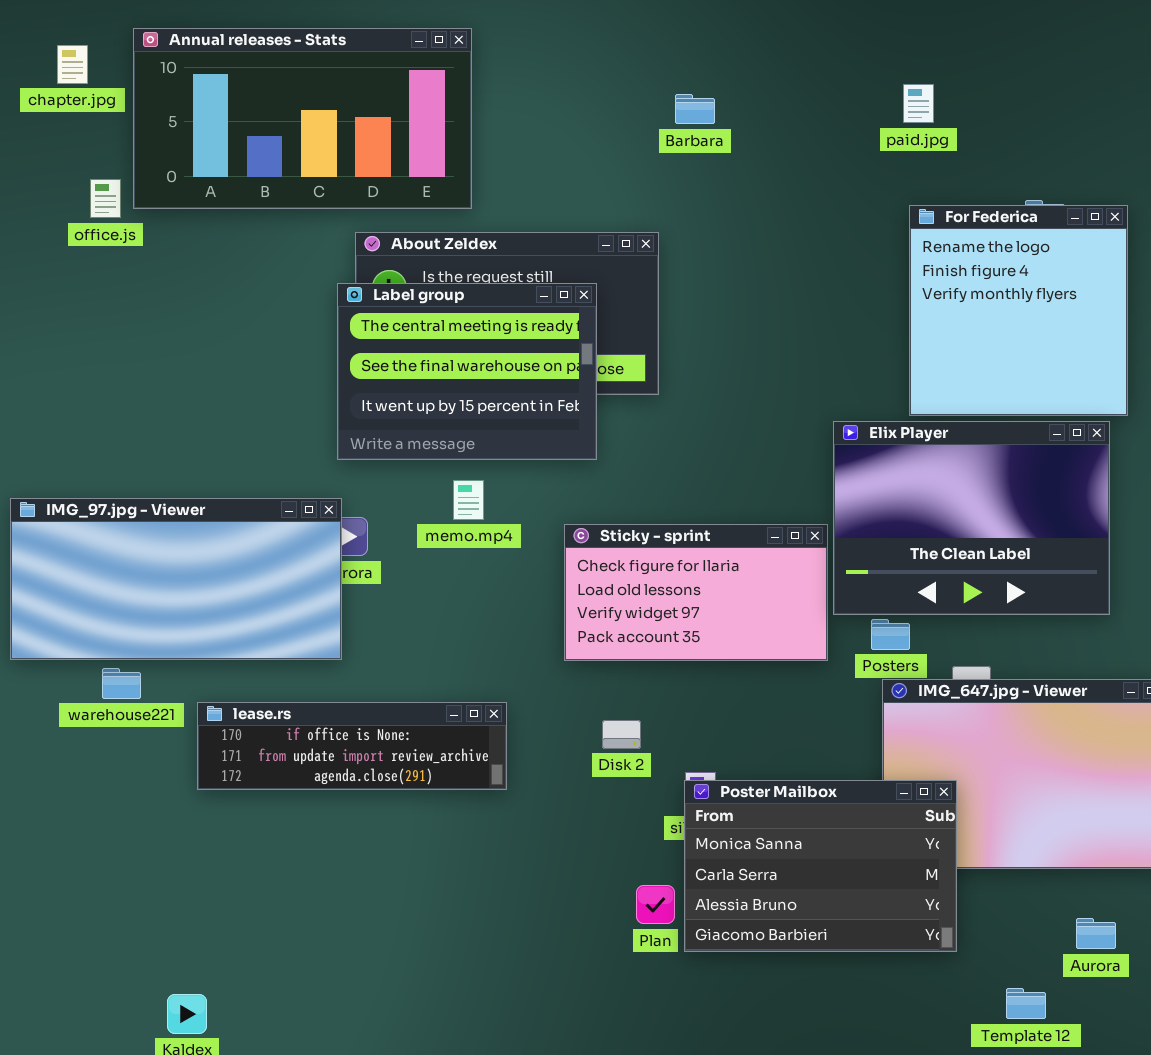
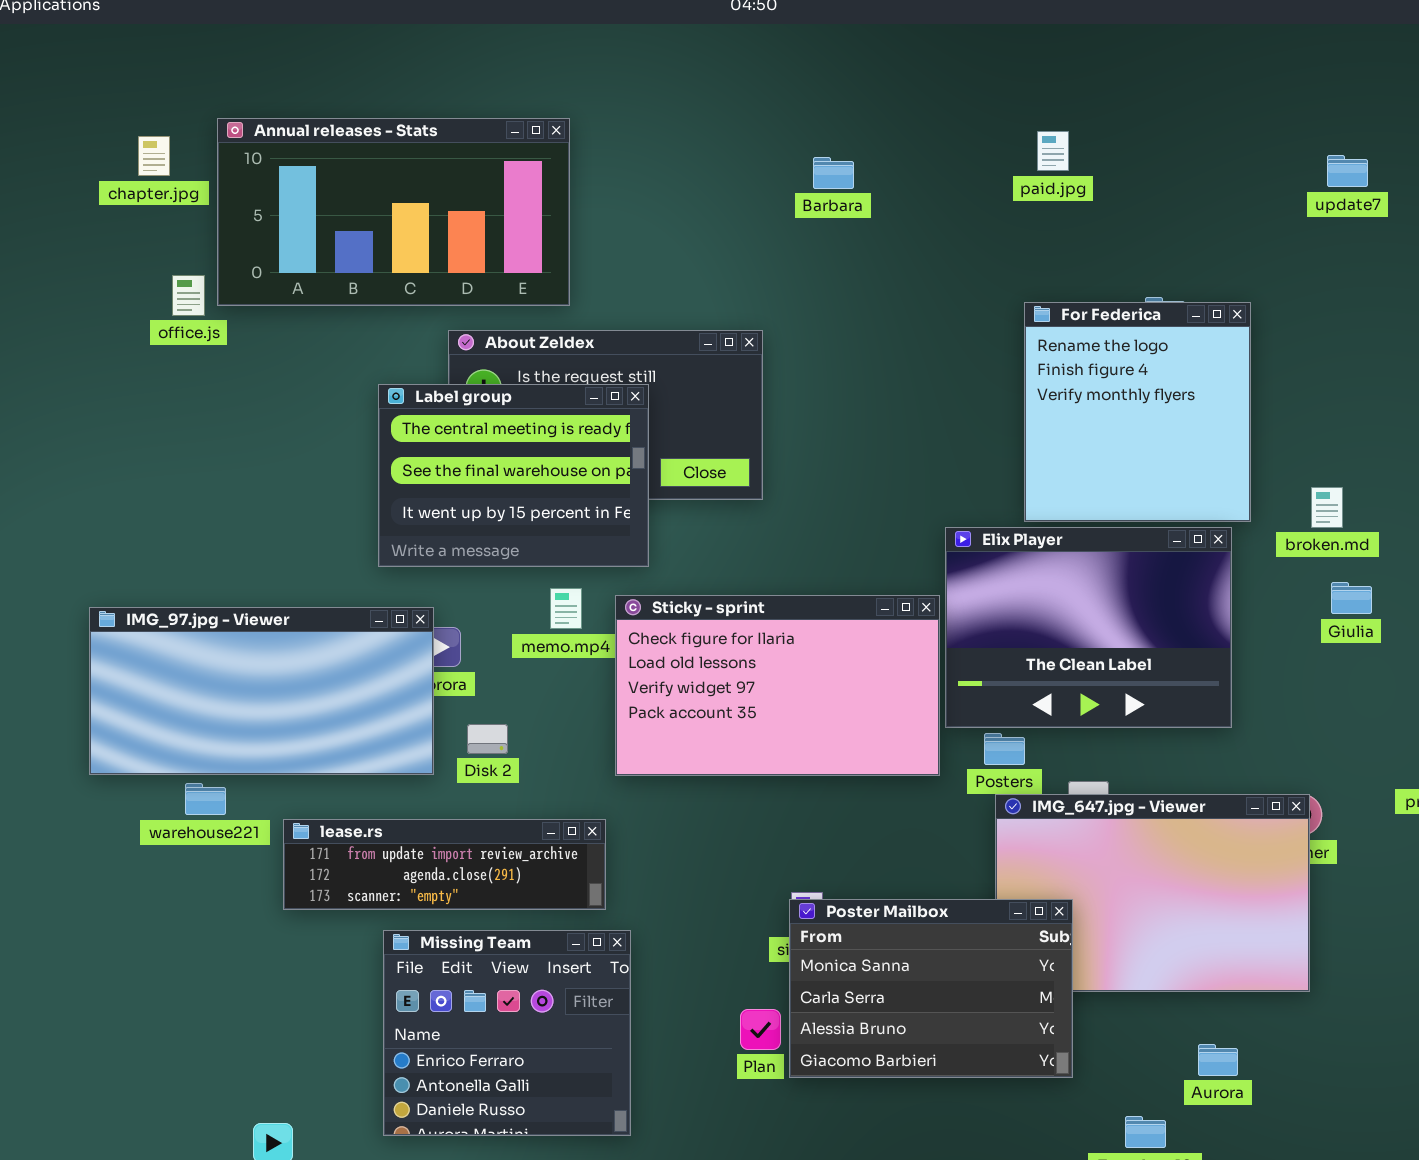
paid.jpg: [903,84,934,123] -> [1037,131,1069,171], moved
Barbara: [675,94,715,124] -> [813,157,854,189], moved
Label group: [337,283,597,460] -> [378,384,649,567], moved
Sticky - sprint: [564,524,828,661] -> [615,595,940,776], resized
lease.rs: [197,702,507,790] -> [283,819,606,910], scrolled down 1 row
Disk 2: [602,720,641,749] -> [467,724,508,754], moved
Missing Team: none -> [383,930,631,1136], opened

